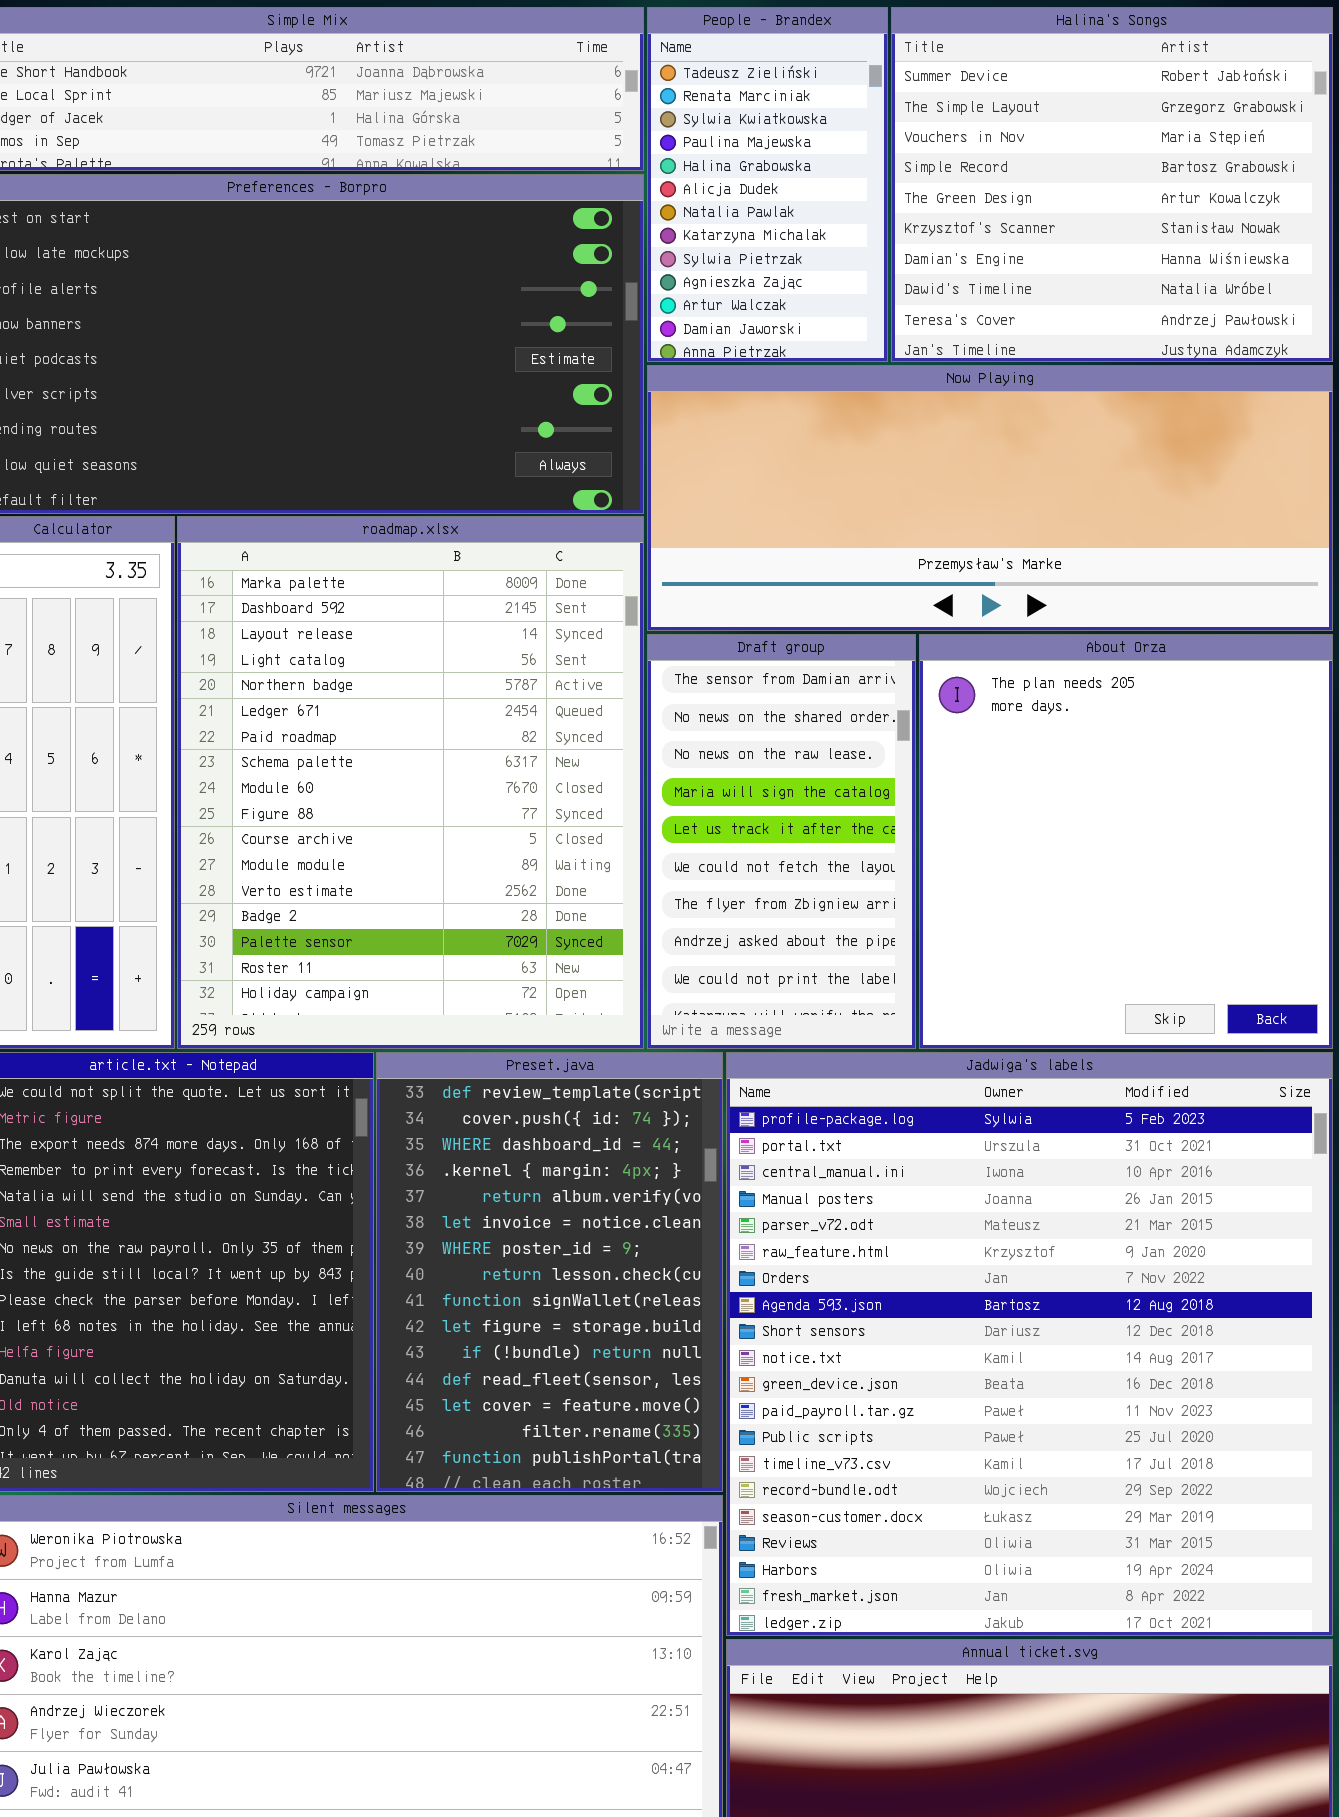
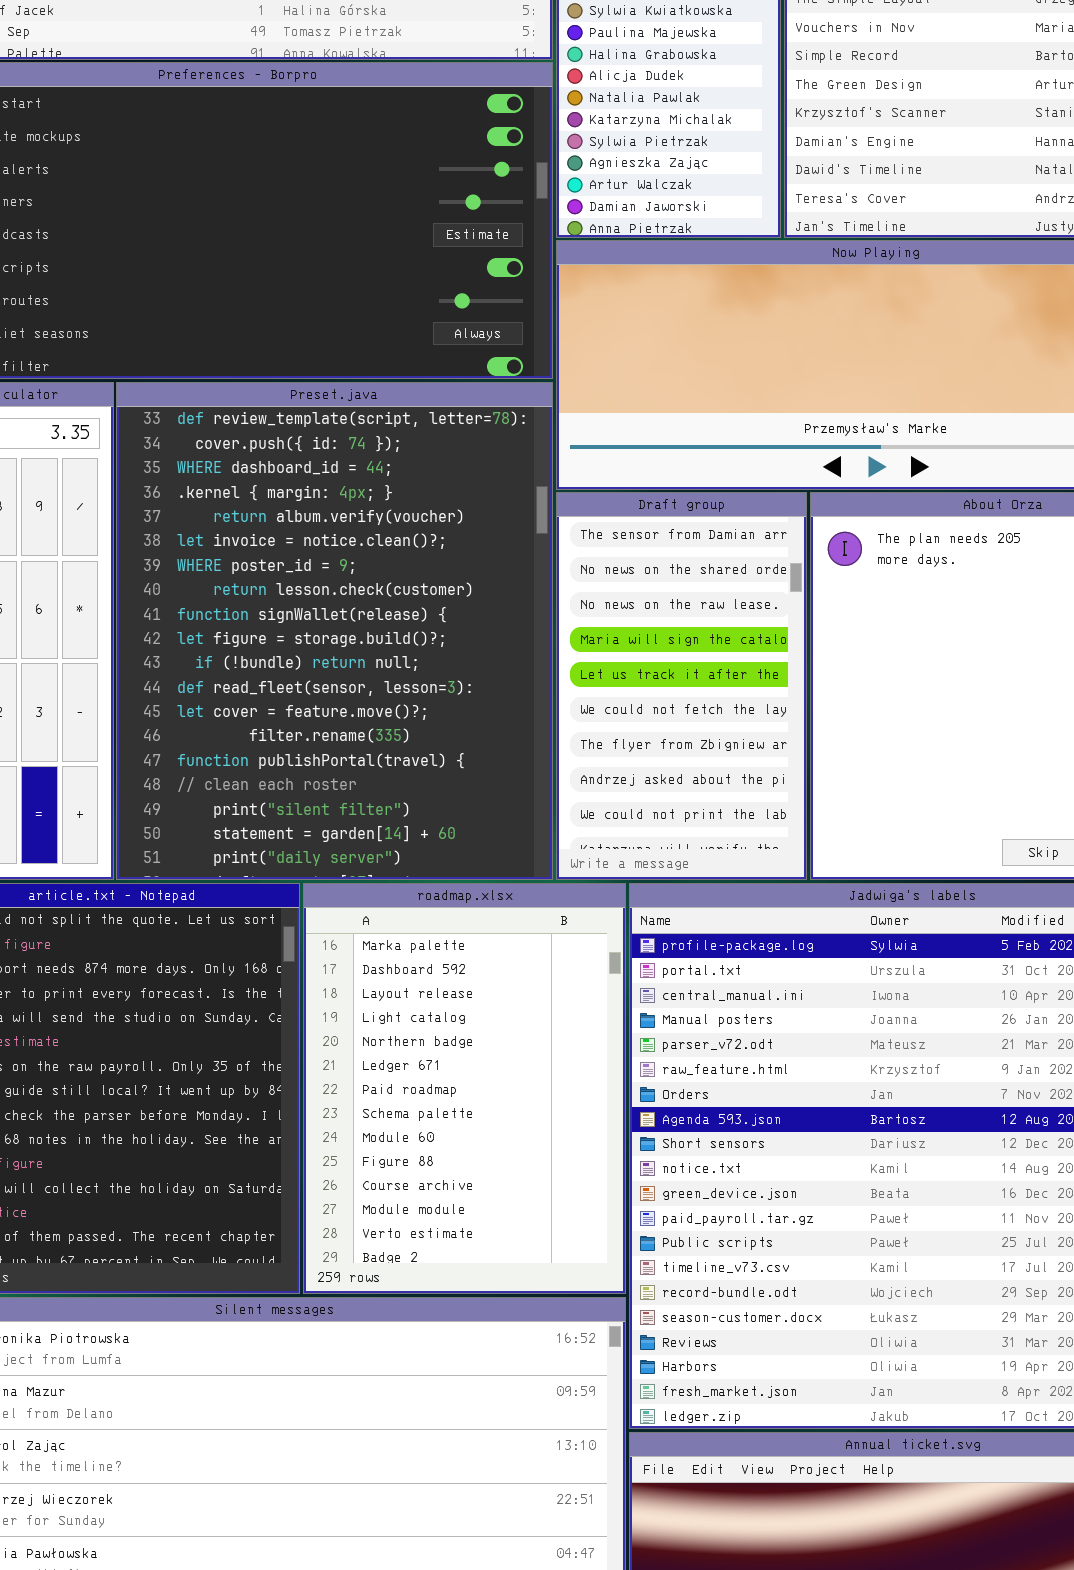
roadmap.xlsx: [177,516,644,1049] -> [303,883,626,1294], moved, resized
Preset.java: [376,1052,723,1492] -> [116,382,553,880], moved, resized

